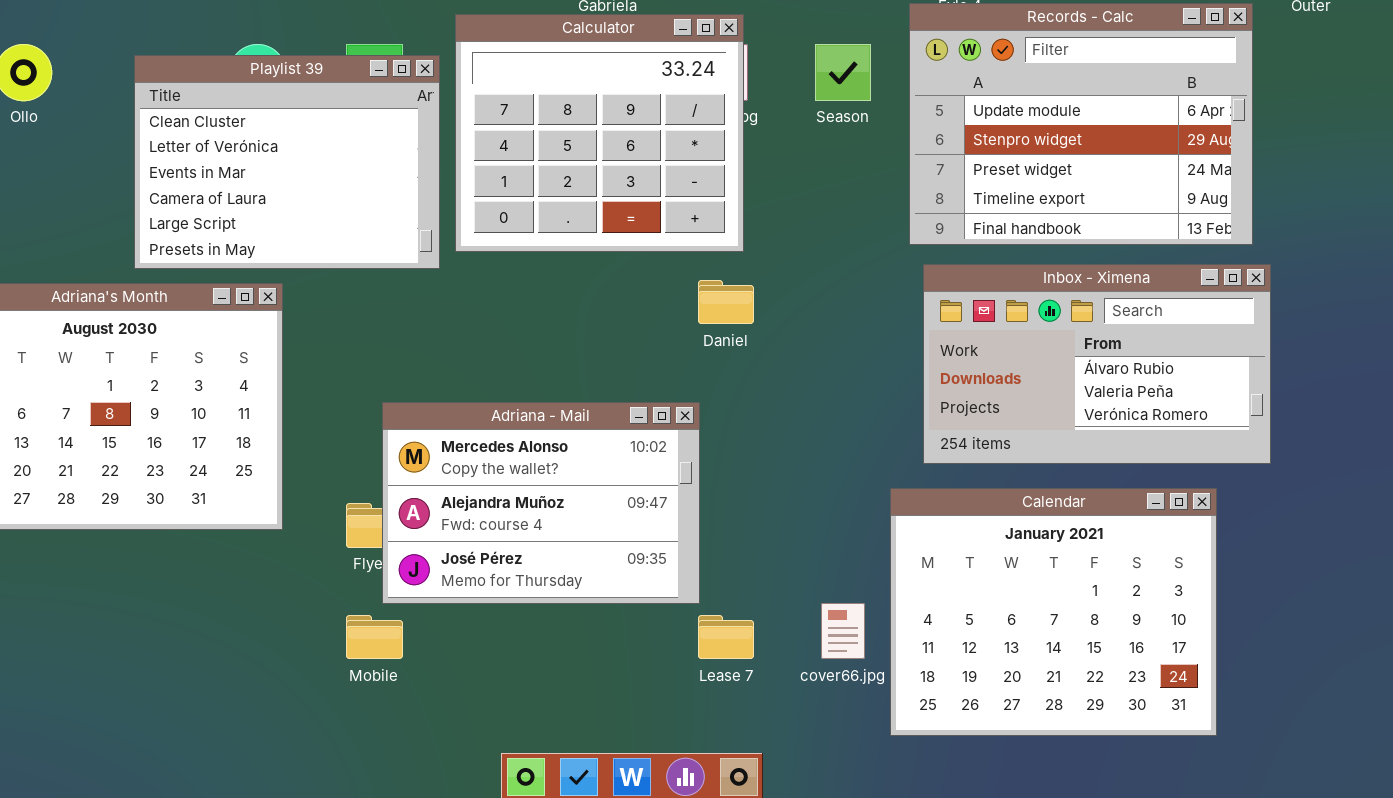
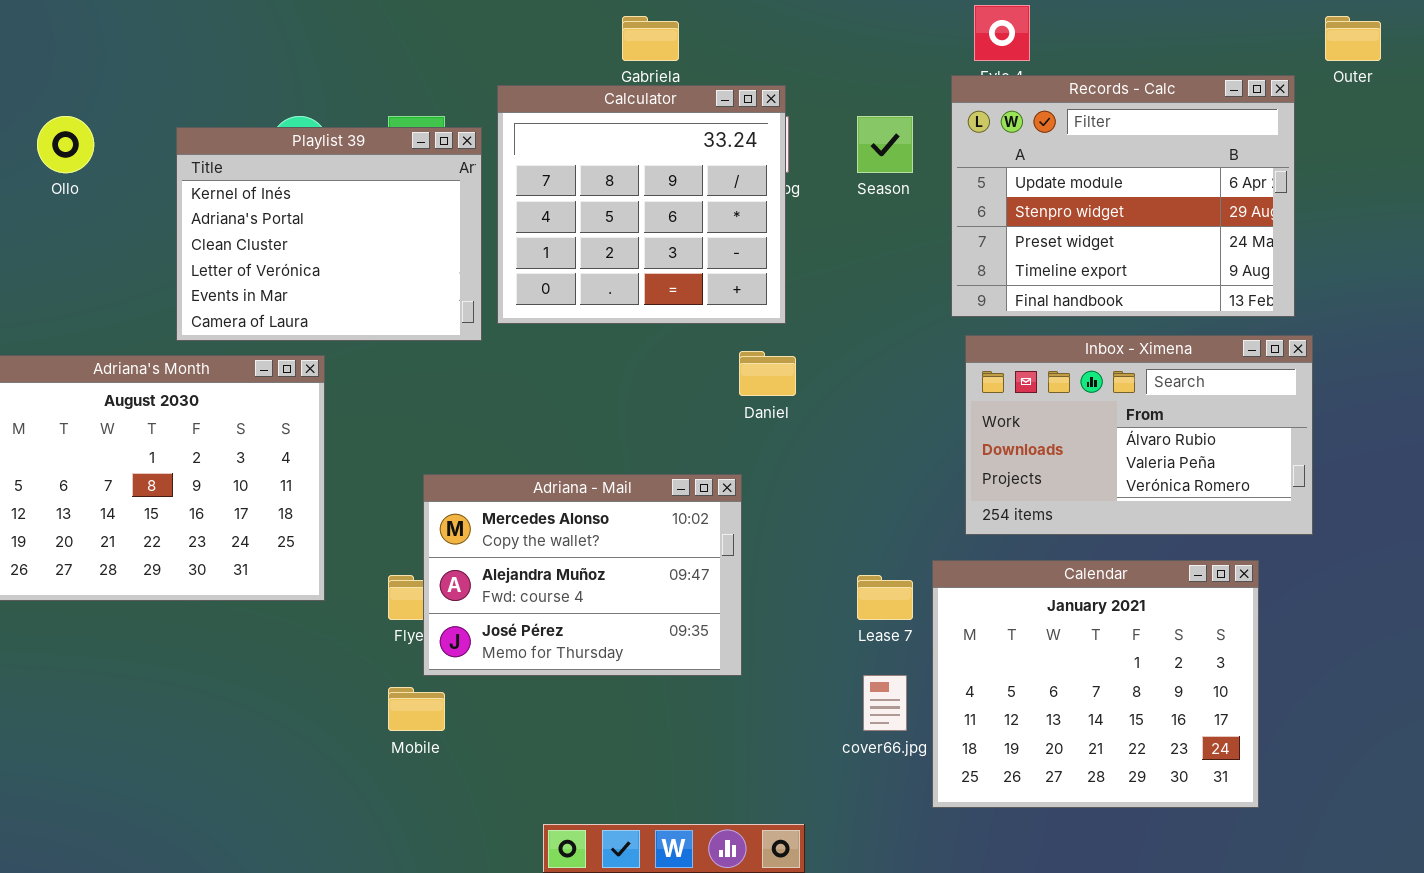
Playlist 39: [134,55,440,269] -> [176,127,482,341], scrolled up 2 rows
Lease 7: [698,615,754,659] -> [857,575,913,620], moved

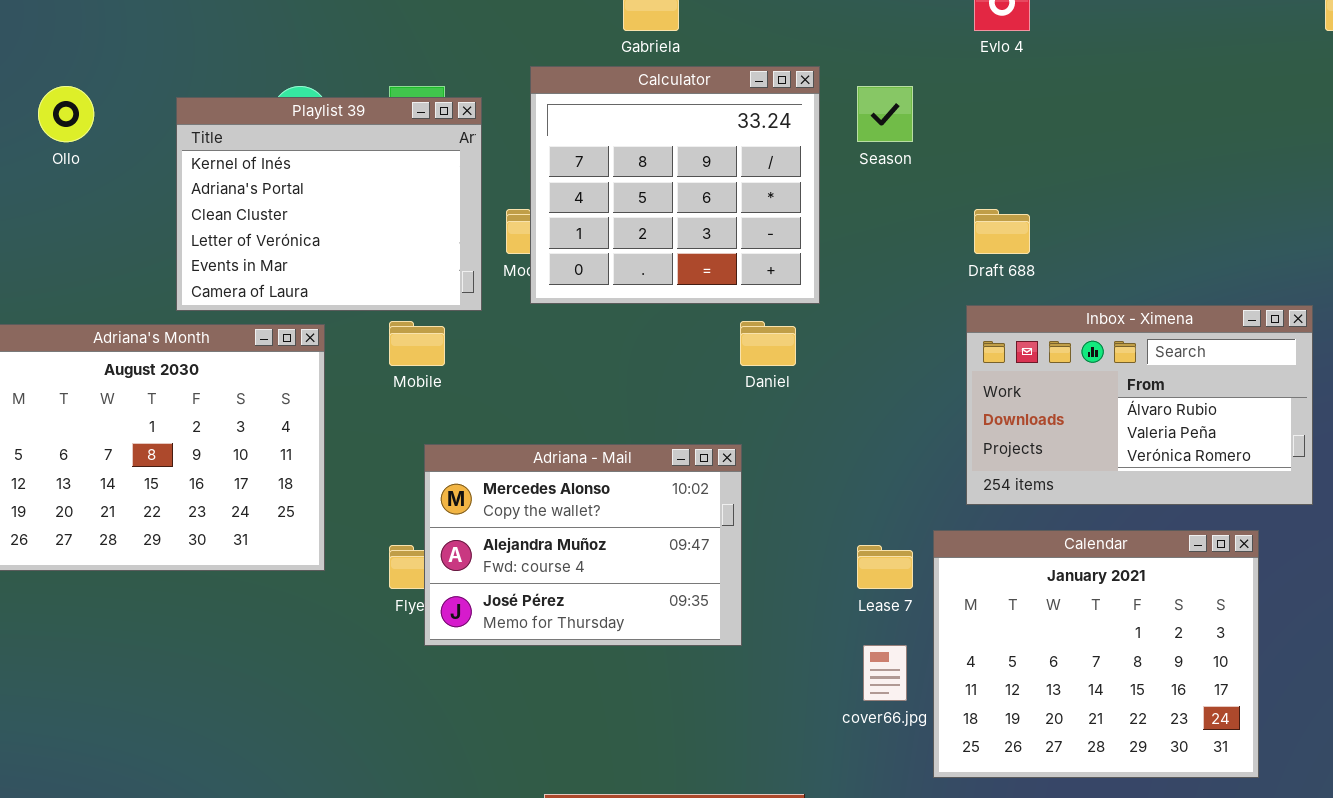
Records - Calc: [951,75,1295,317] -> none, closed
Calculator: [497,85,786,324] -> [530,66,820,304], moved
Mobile: [388,687,445,731] -> [389,321,445,366], moved

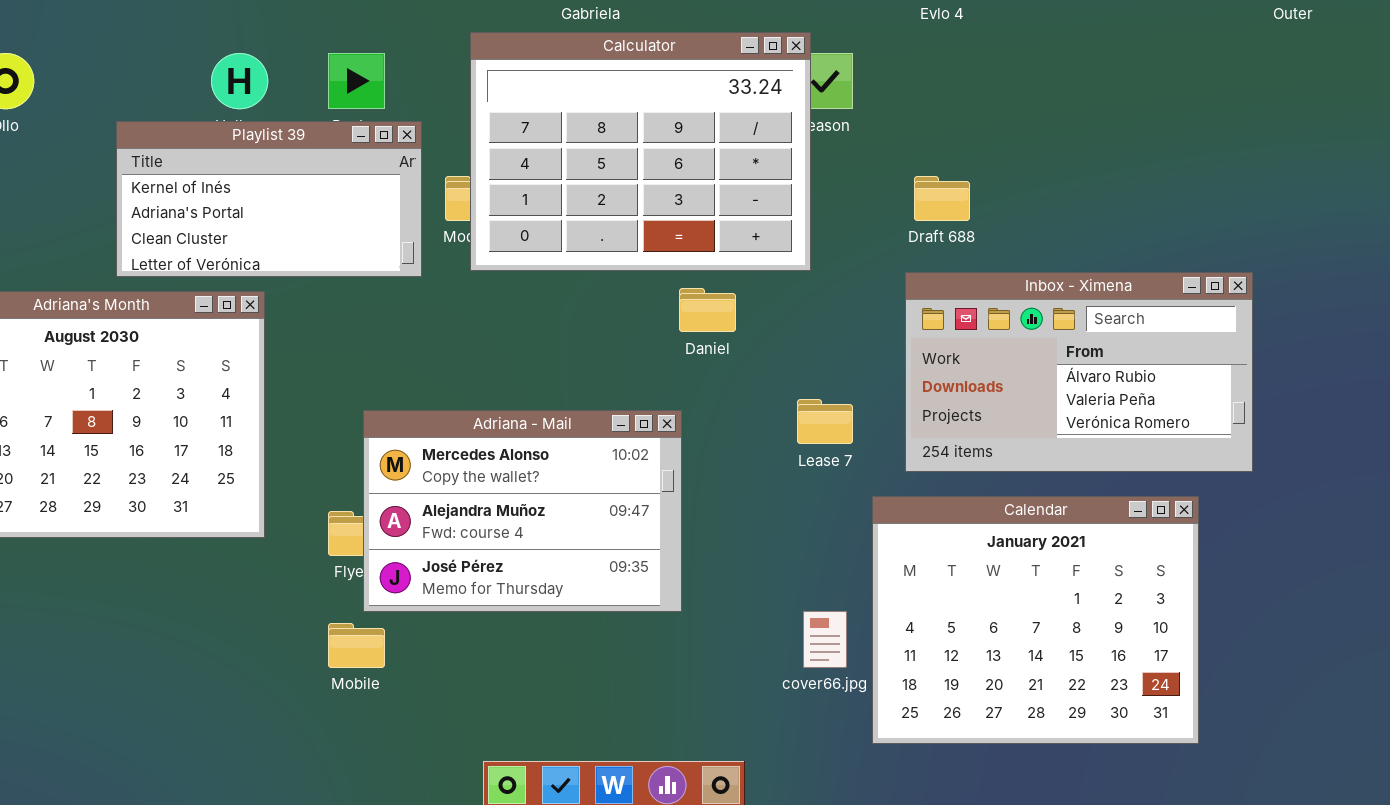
Calculator: [530,66,820,304] -> [470,32,811,271], resized
Playlist 39: [176,97,482,311] -> [116,121,422,277], resized
Mobile: [389,321,445,366] -> [328,623,385,668], moved
Lease 7: [857,545,913,589] -> [797,399,853,444], moved

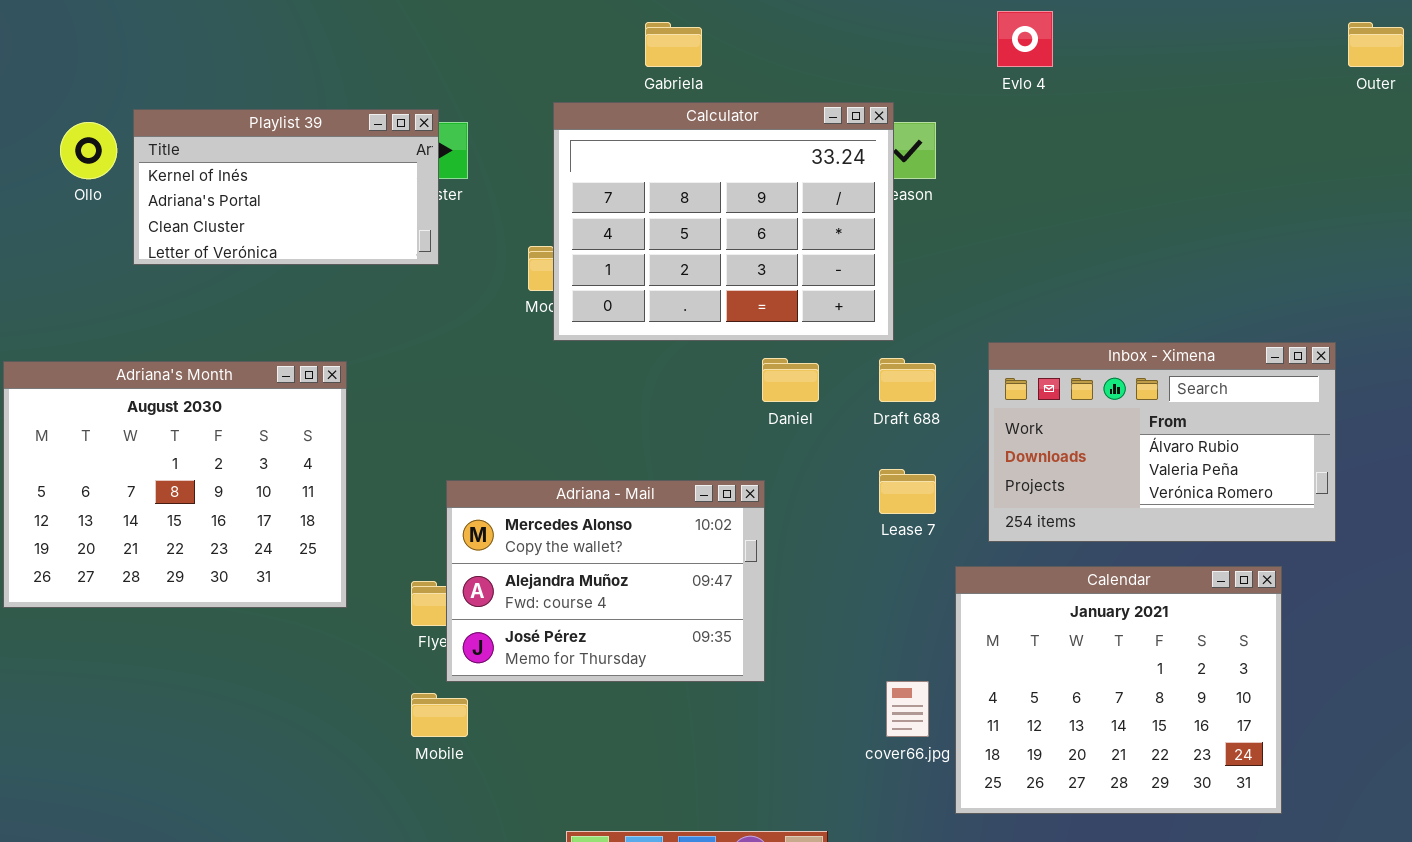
Playlist 39: [116,121,422,277] -> [133,109,439,265], moved
Draft 688: [914,176,970,221] -> [879,358,936,402], moved

